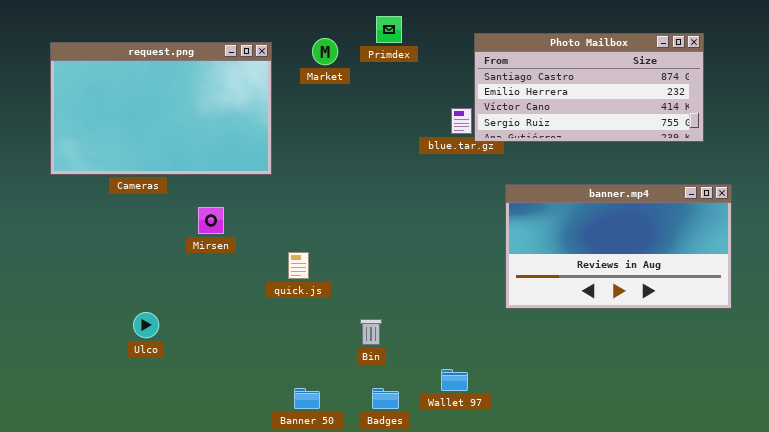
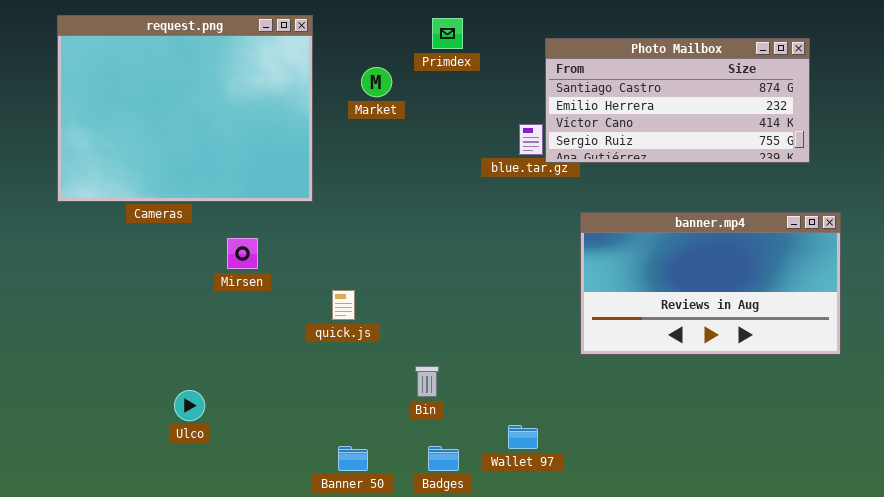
Market: [312,38,338,65] -> [361,67,392,97], moved
request.png: [50,42,272,175] -> [57,15,313,202], resized
Ulco: [133,312,159,338] -> [174,390,205,421], moved

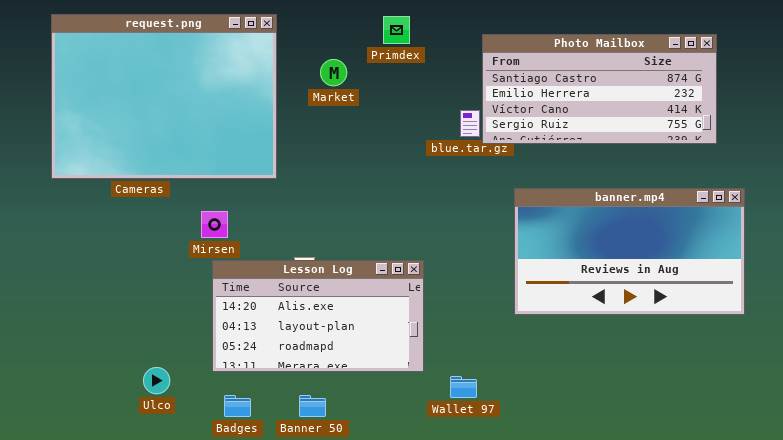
Lesson Log: none -> [212,260,424,372], opened
Ulco: [174,390,205,421] -> [143,367,170,394], moved
Badges: [428,446,459,471] -> [224,395,251,417], moved

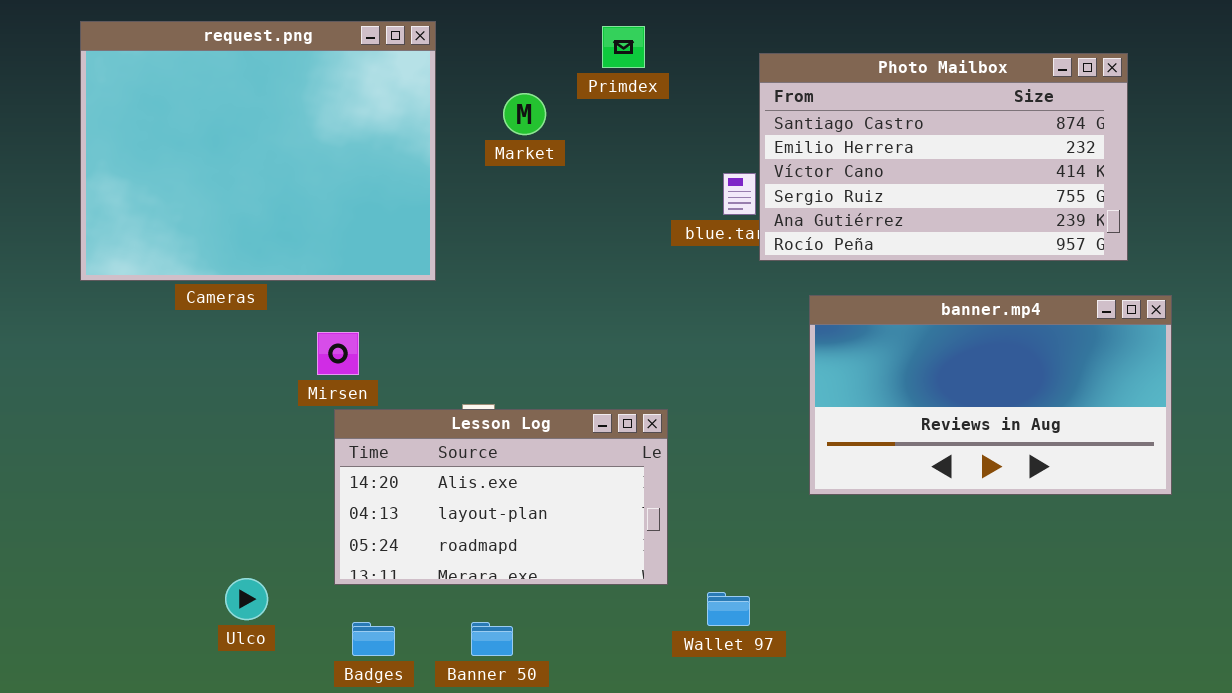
Photo Mailbox: [482,34,717,144] -> [759,53,1128,261], resized

